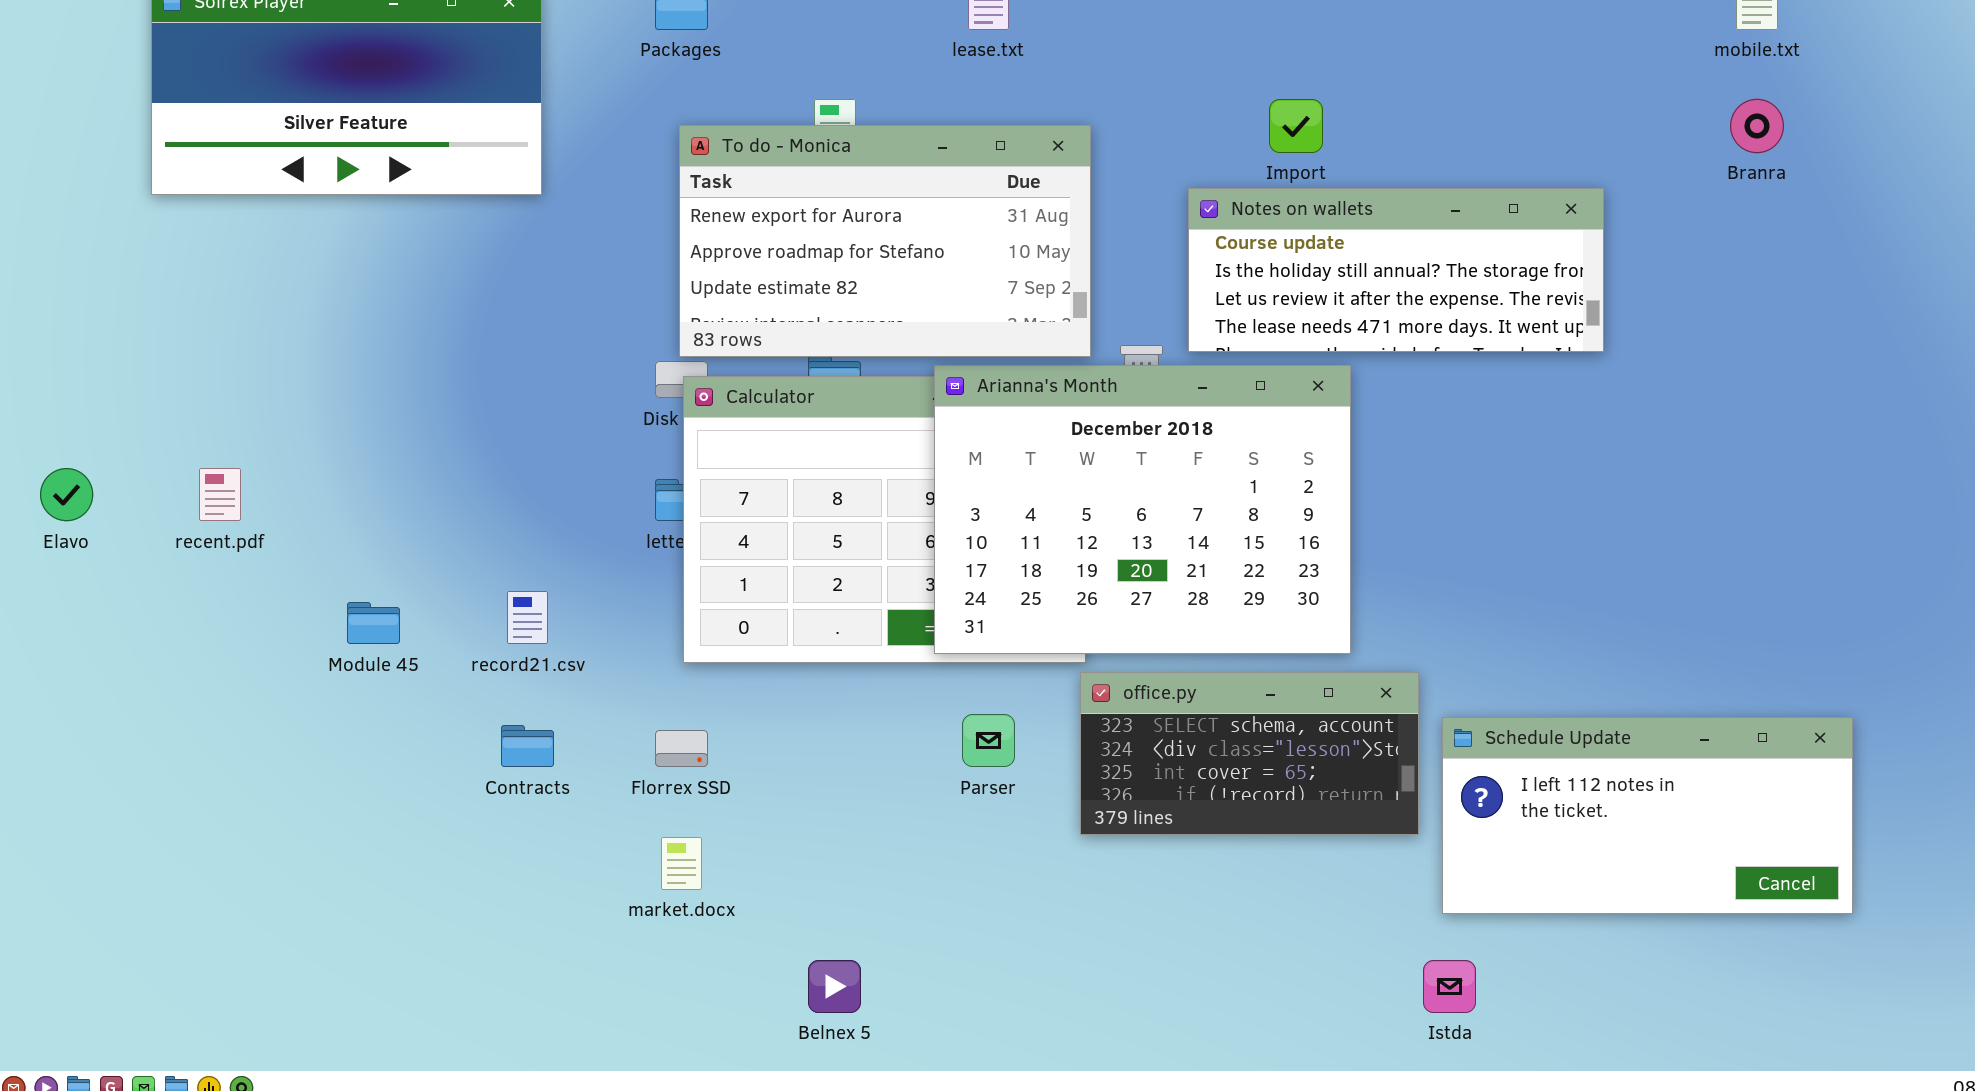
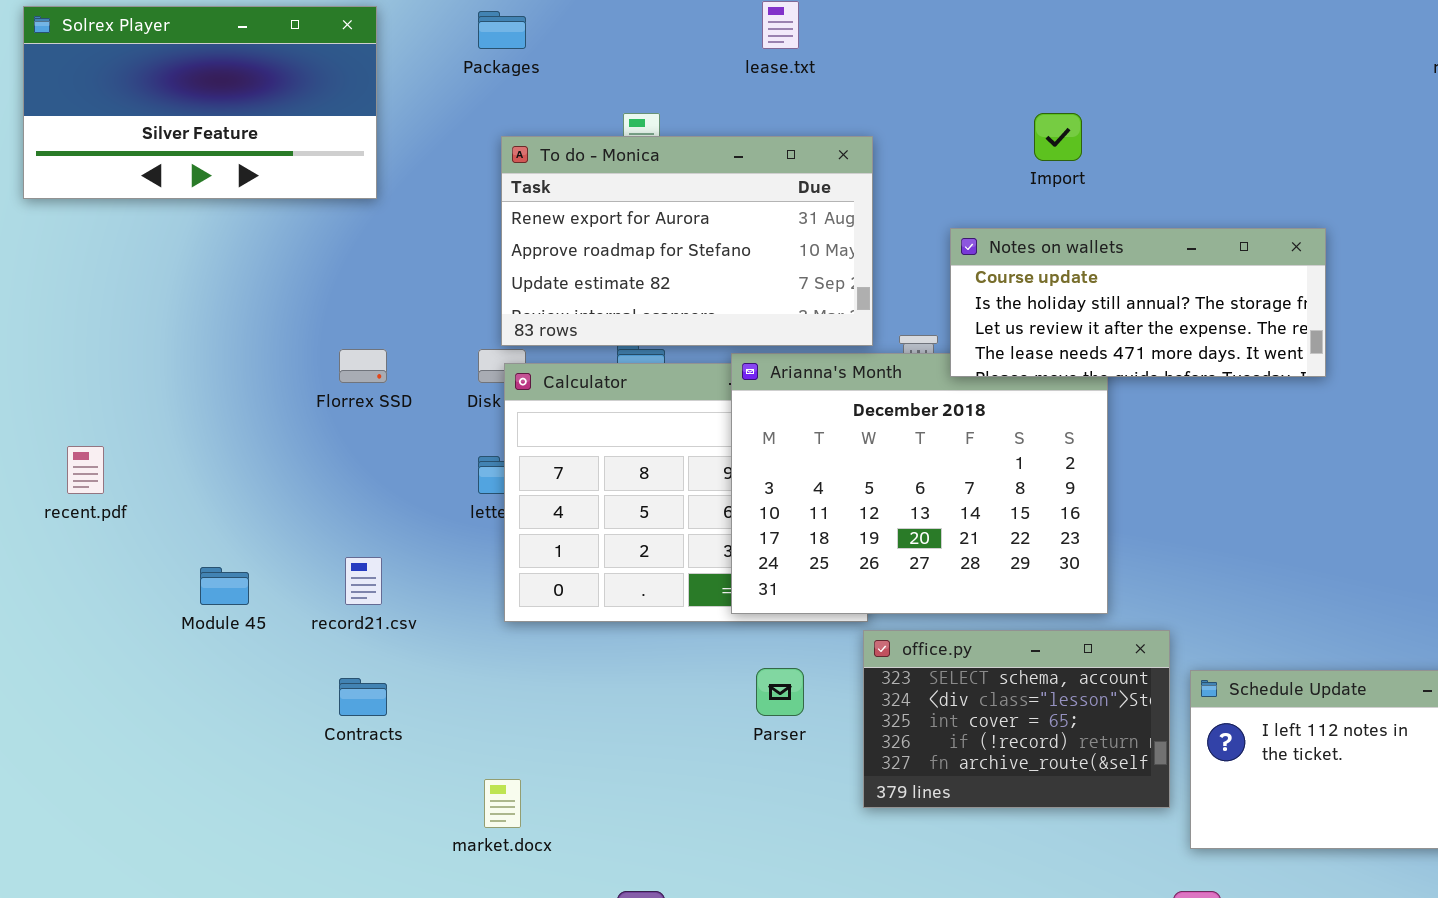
Notes on wallets: [1188,188,1604,352] -> [950,228,1326,377], moved
office.py: [1080,672,1419,835] -> [863,630,1170,808], resized
Florrex SSD: [655,730,708,767] -> [339,349,387,383], moved

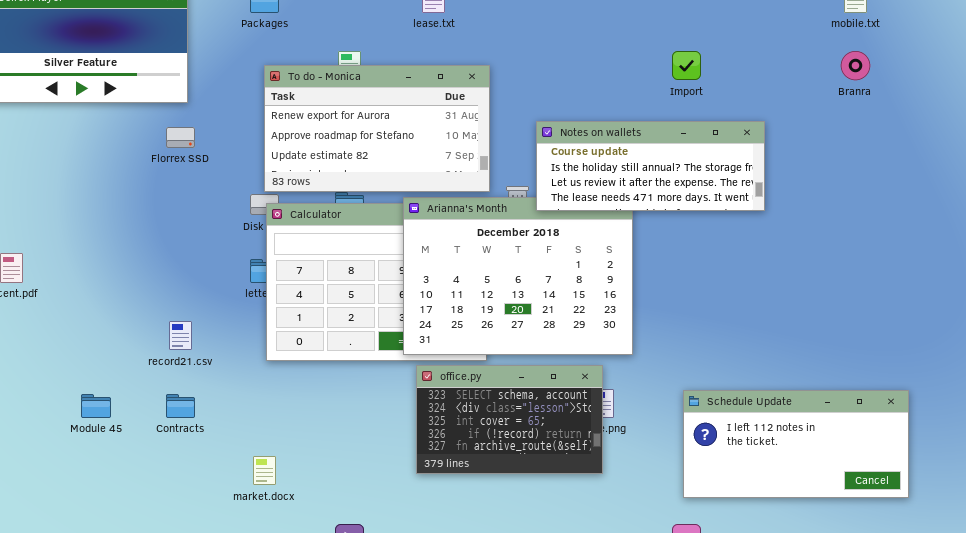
Import: [1034,113,1082,161] -> [672,51,701,80], moved
Florrex SSD: [339,349,387,383] -> [166,127,195,148], moved
Module 45: [200,567,249,605] -> [81,394,111,418], moved
office.py: [863,630,1170,808] -> [416,365,603,474], moved

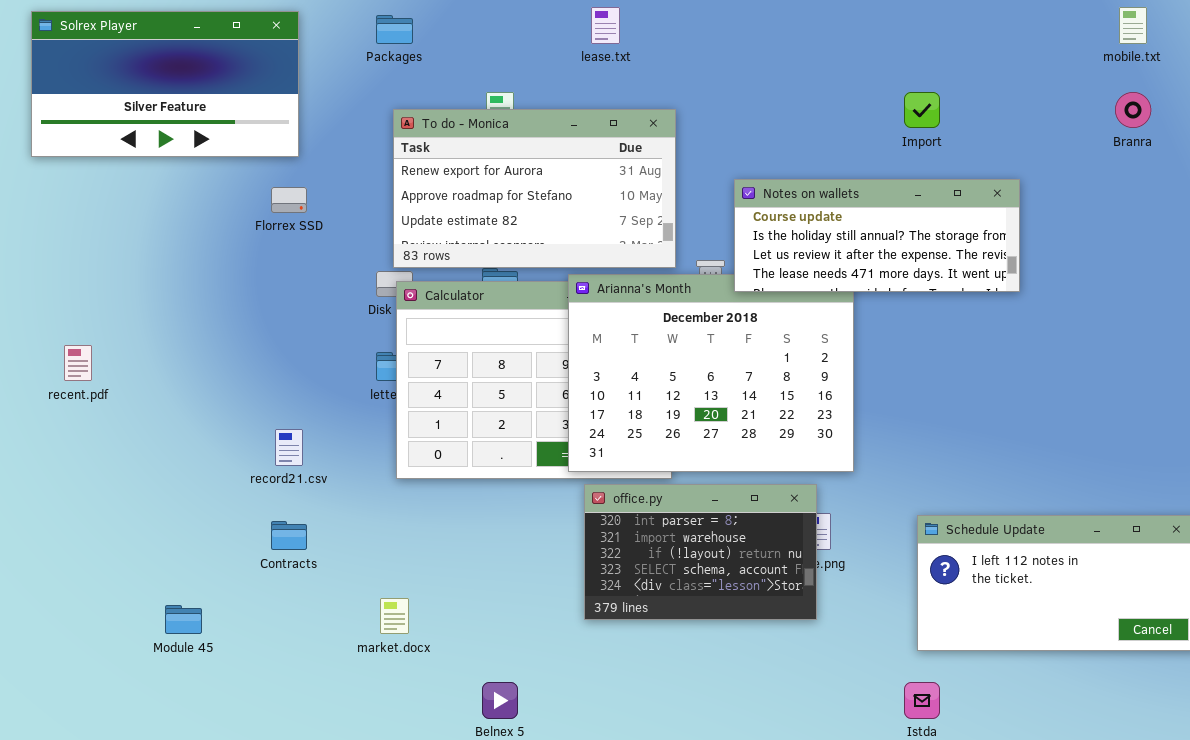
office.py: [416,365,603,474] -> [584,484,817,620], scrolled up 3 rows
Module 45: [81,394,111,418] -> [165,605,202,634], moved

